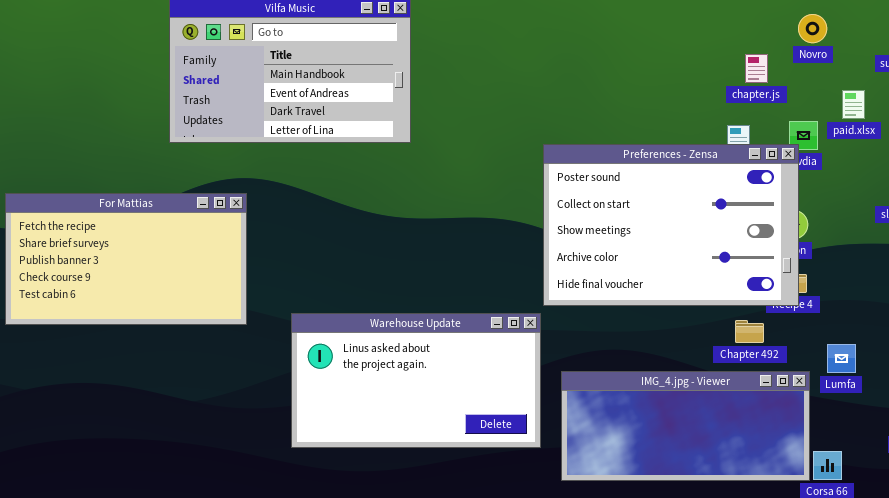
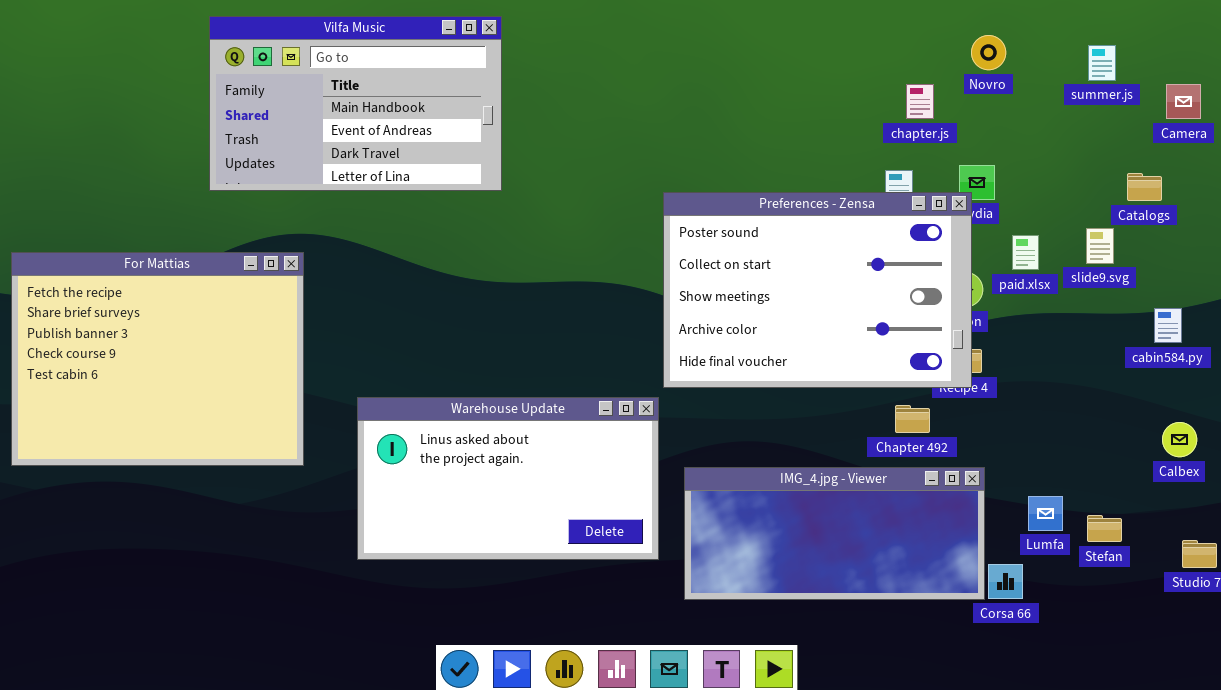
paid.xlsx: [842,90,865,119] -> [1012,235,1039,270], moved
For Mattias: [5,193,247,325] -> [11,252,304,466], resized
Lumfa: [827,344,856,373] -> [1028,496,1063,531], moved

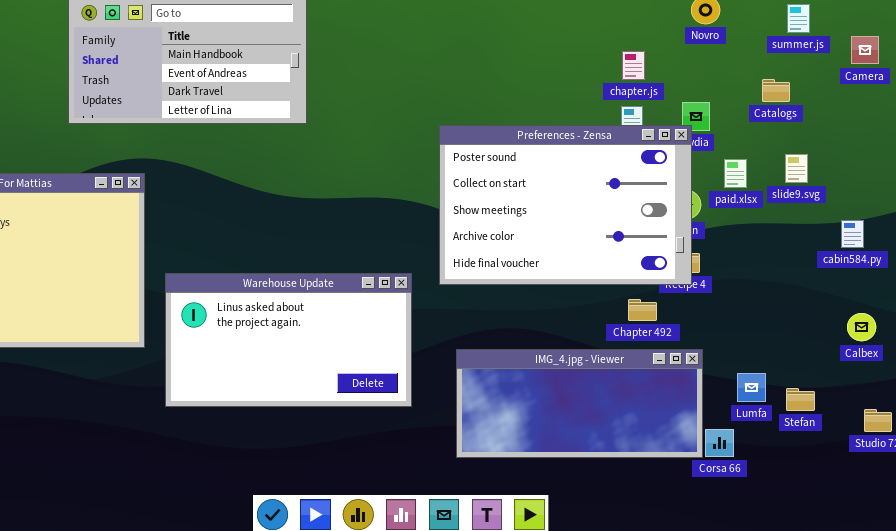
chapter.js: [906,84,934,119] -> [622,51,645,80], moved
Catalogs: [1127,173,1162,201] -> [762,79,790,102], moved
Warehouse Update: [357,397,659,560] -> [165,273,412,407], moved

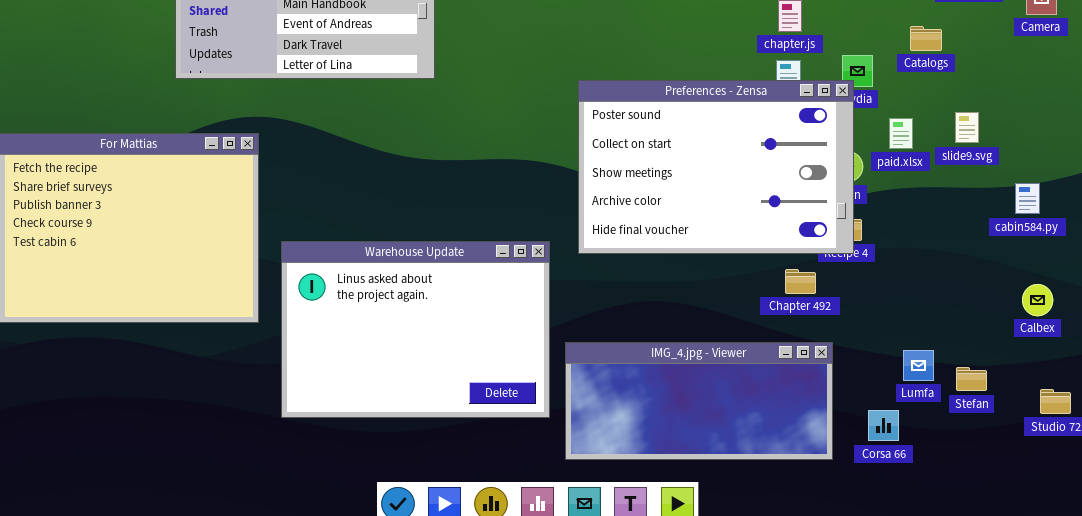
Catalogs: [762,79,790,102] -> [910,26,942,51], moved
Warehouse Update: [165,273,412,407] -> [281,241,550,418], resized
IMG_4.jpg - Viewer: [456,349,703,458] -> [565,342,833,460], moved

